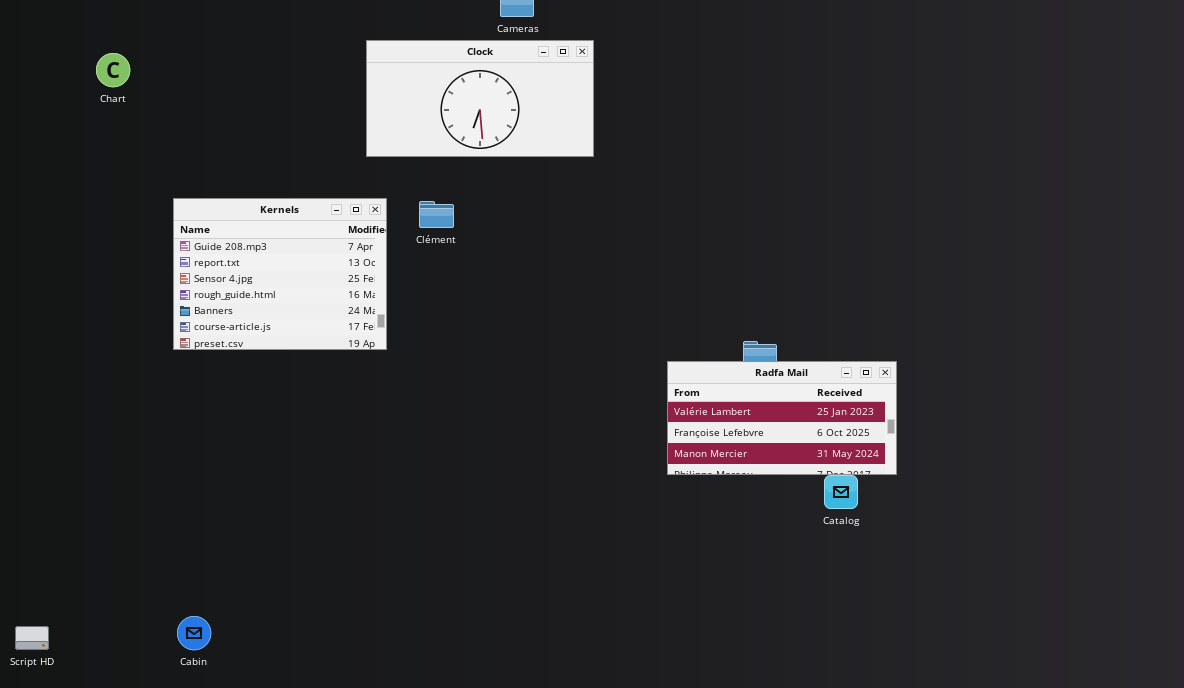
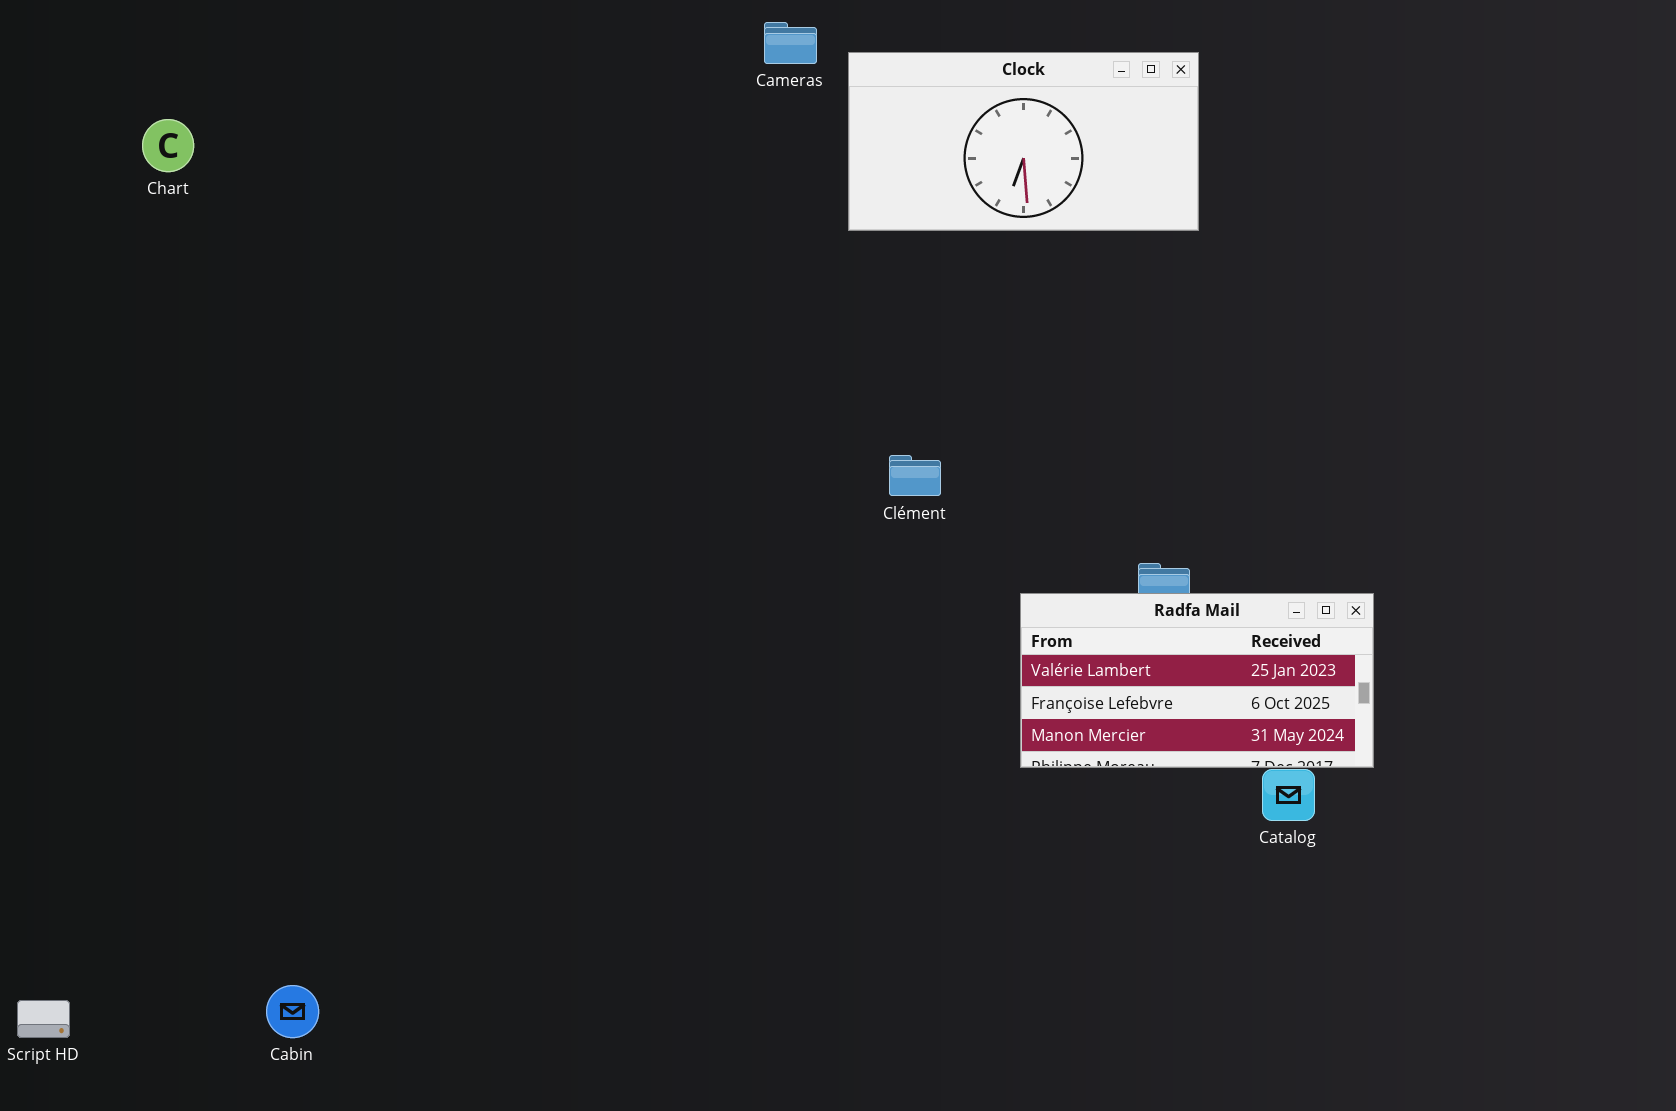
Clock: [366,40,594,157] -> [848,52,1199,231], moved
Kernels: [173,198,387,350] -> none, closed
Clément: [419,201,454,228] -> [889,455,941,496], moved

